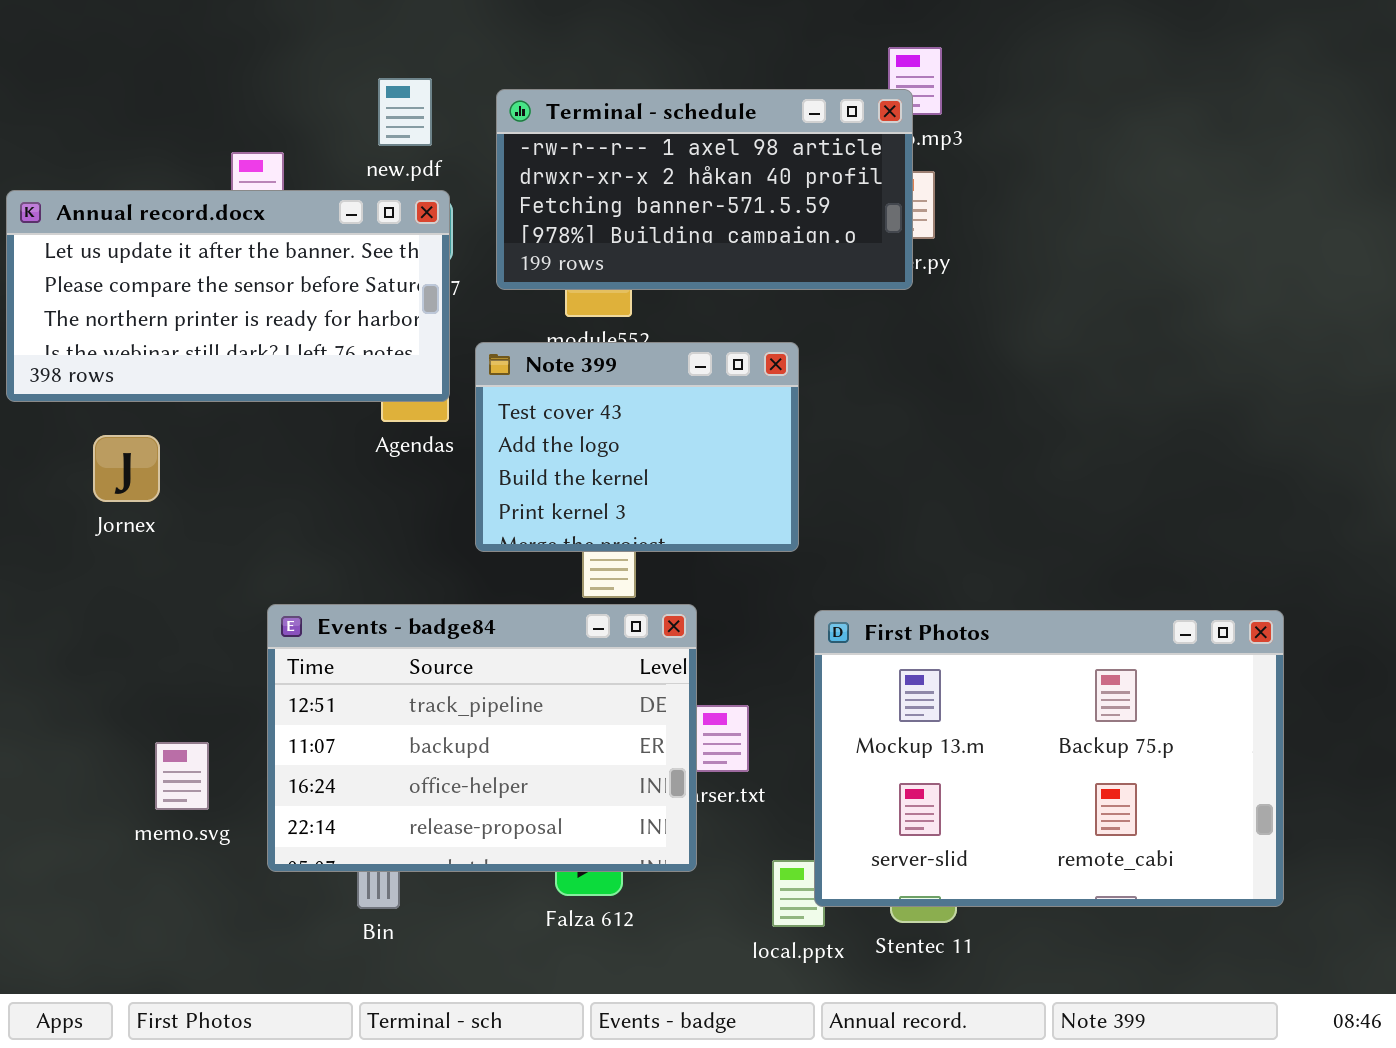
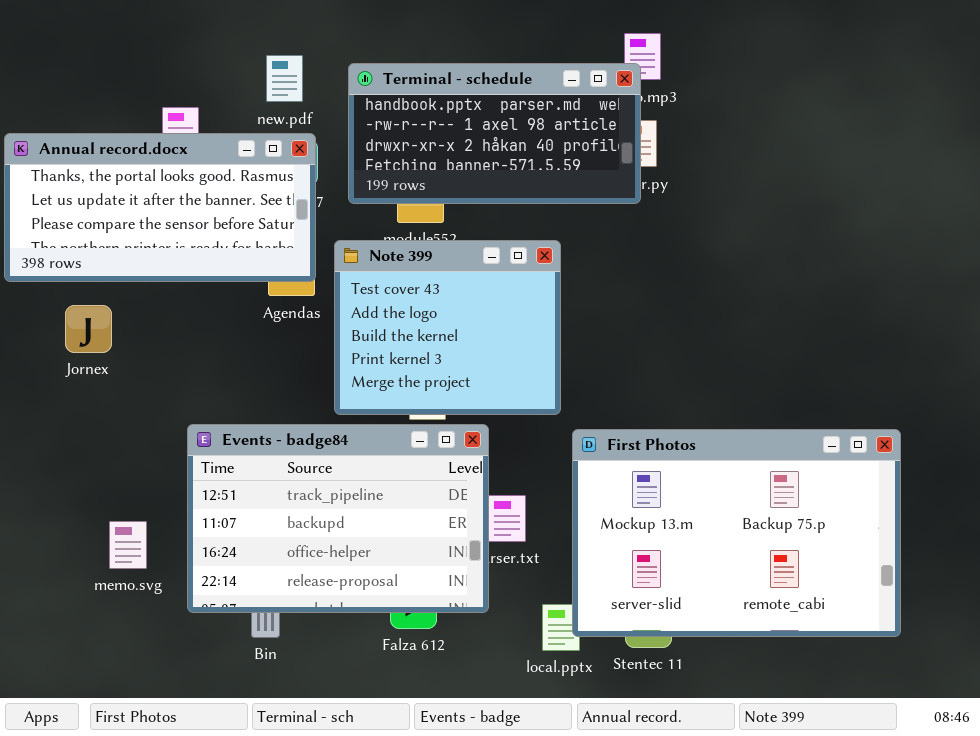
Terminal - schedule: [496,89,913,290] -> [348,63,641,204], scrolled up 1 row
Annual record.docx: [6,190,450,402] -> [4,133,316,282], scrolled up 1 row
Note 399: [475,342,799,552] -> [334,240,561,415], resized

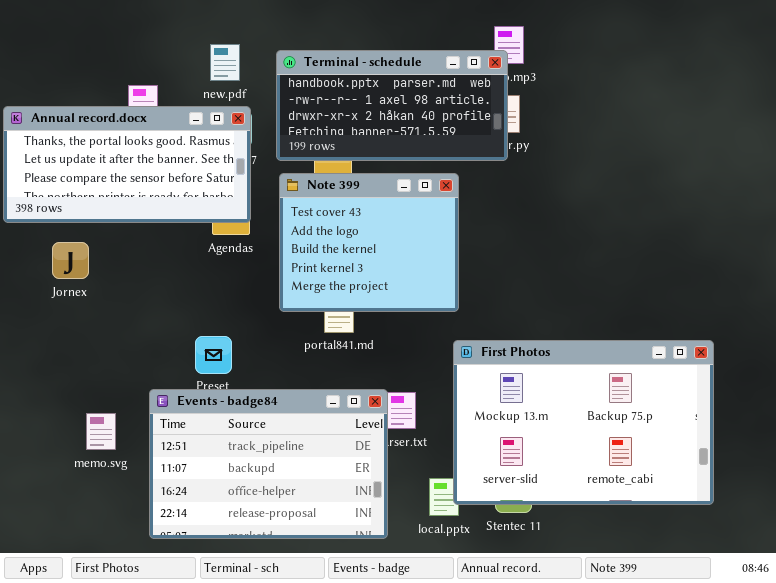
Note 399: [334,240,561,415] -> [279,173,459,312], moved
Events - badge84: [187,424,489,613] -> [149,389,388,539], moved

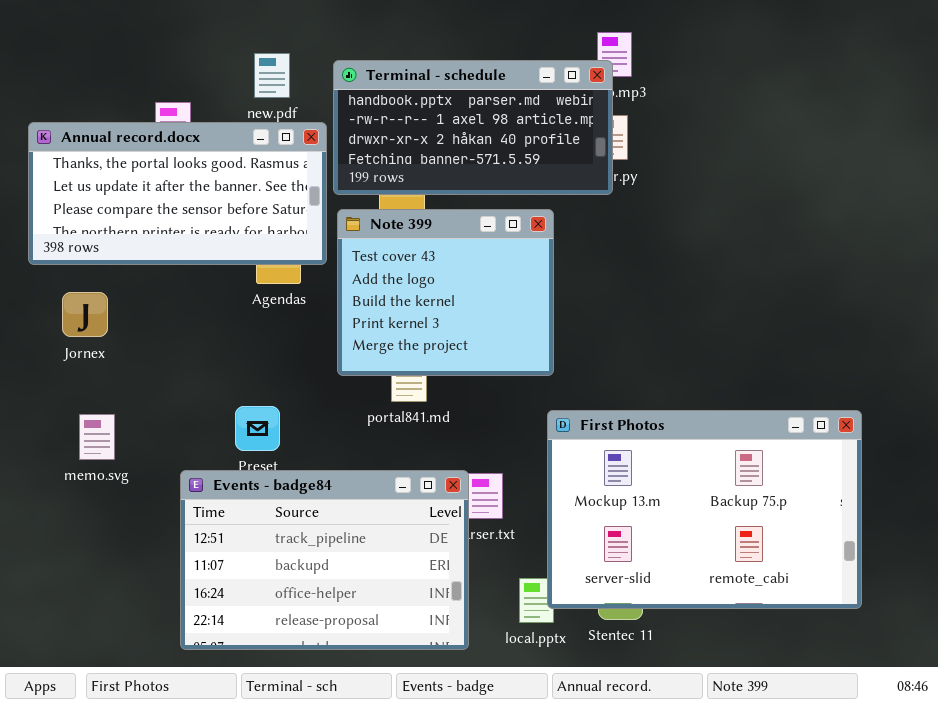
Annual record.docx: [3,106,251,223] -> [28,122,327,265], moved
memo.svg: [86,413,116,450] -> [79,414,115,460], moved

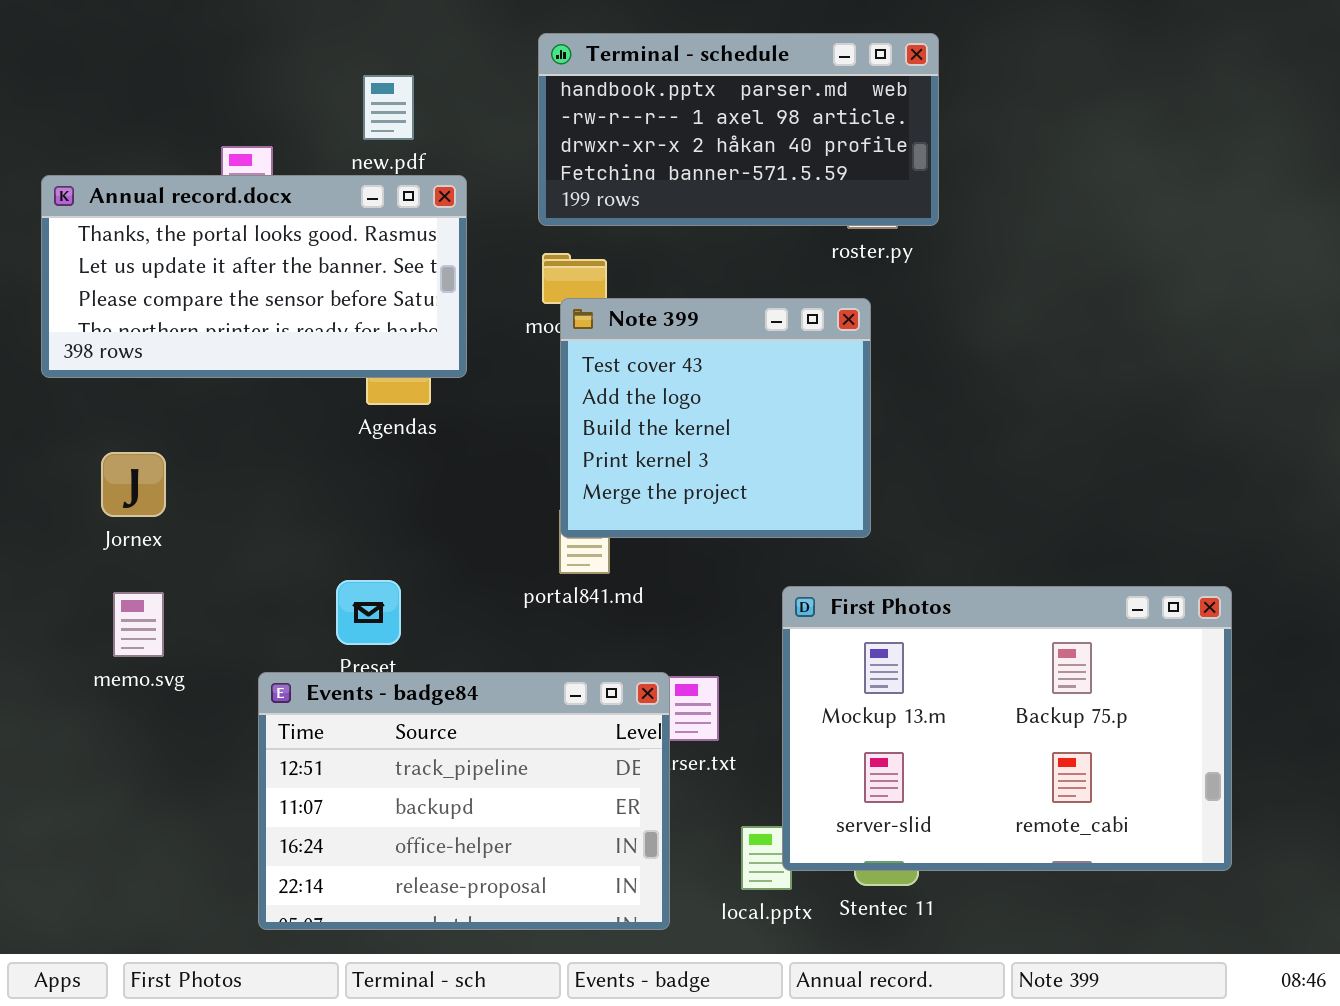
Terminal - schedule: [333,60,613,195] -> [538,33,939,226], moved
Note 399: [337,209,554,376] -> [560,298,871,538], moved
Jornex: [62,292,108,337] -> [101,452,166,517], moved

